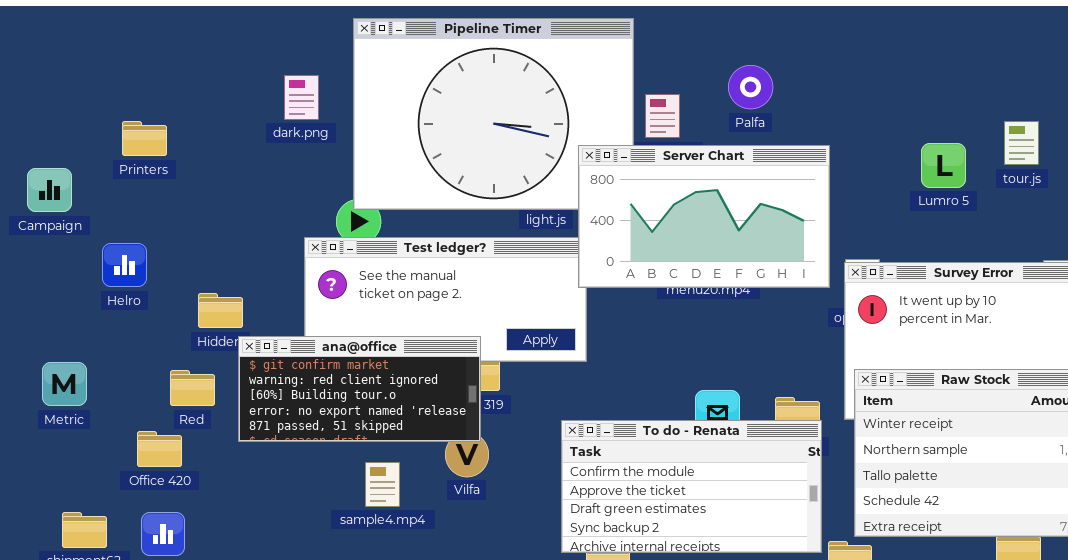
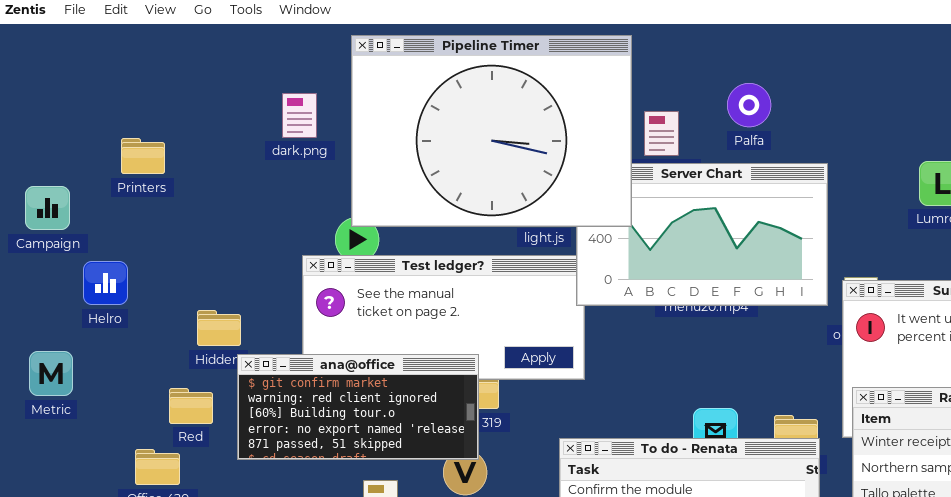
Pipeline Timer: [353,18,634,210] -> [351,35,632,227], raised
Helro: [102,243,147,287] -> [83,261,128,305], moved
Metric: [42,362,87,406] -> [29,351,73,396], moved

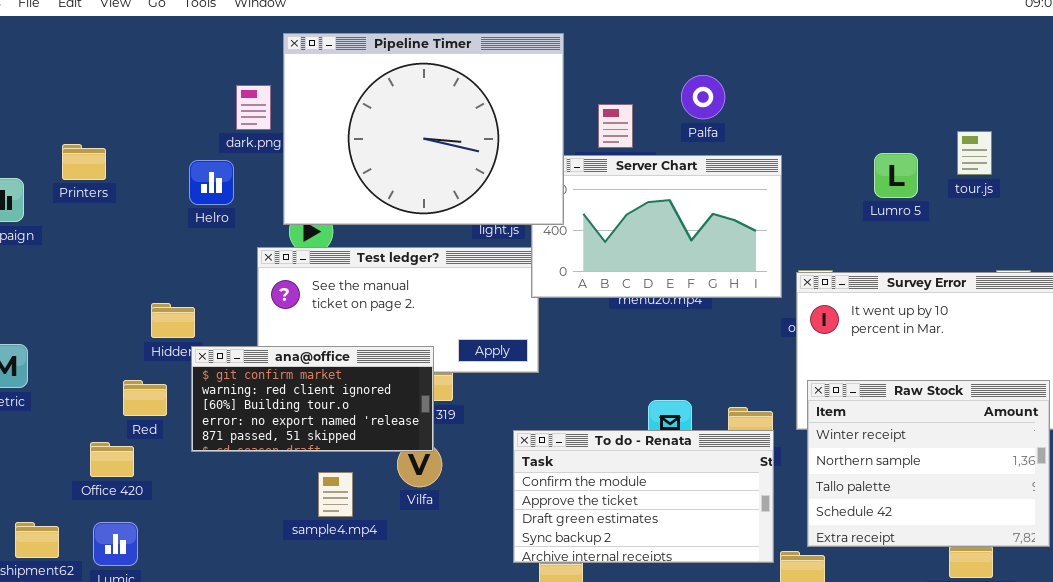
Pipeline Timer: [351,35,632,227] -> [283,33,564,225], moved
Printers: [121,138,165,174] -> [62,144,106,180], moved
Helro: [83,261,128,305] -> [189,160,234,205], moved

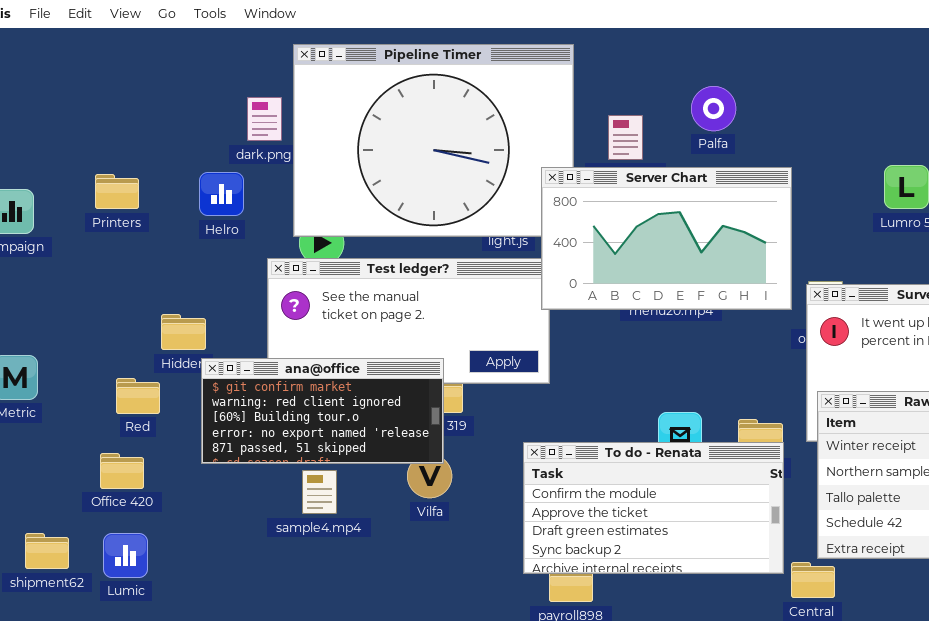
Printers: [62,144,106,180] -> [95,174,139,209], moved
Server Chart: [531,155,782,298] -> [541,167,792,310], raised
Red: [123,380,167,416] -> [116,378,160,414], moved
sample4.mp4: [318,472,353,517] -> [302,470,337,514], moved

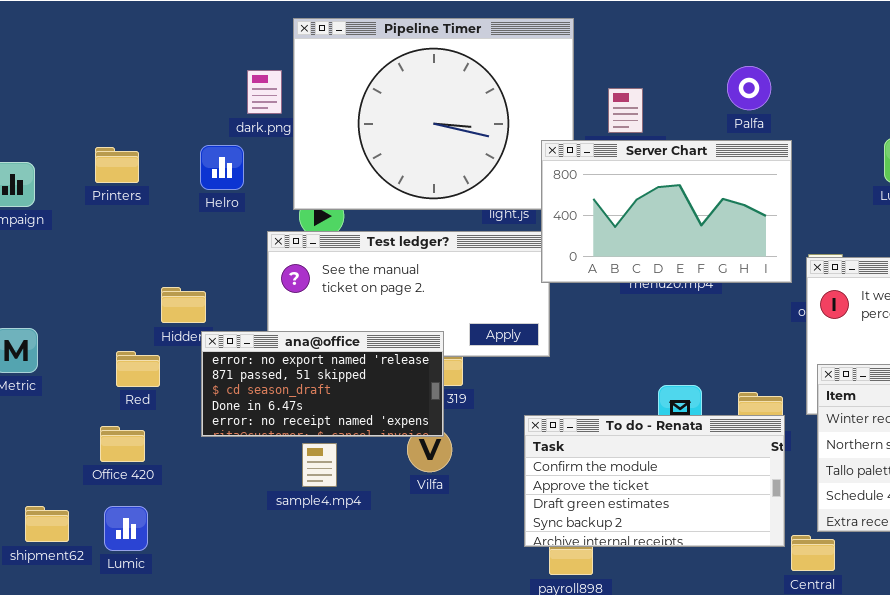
Palfa: [691,86,736,131] -> [727,66,771,110], moved
ana@office: [201,358,444,464] -> [201,331,444,437], scrolled down 3 rows

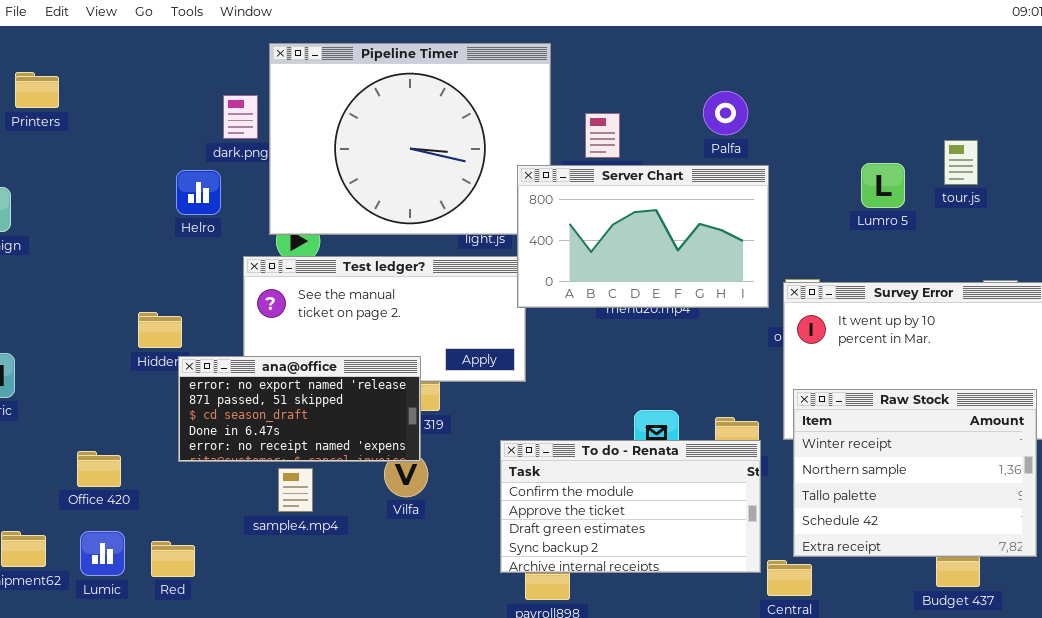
Printers: [95,147,139,183] -> [15,72,59,108], moved
Red: [116,351,160,387] -> [151,541,195,577], moved

